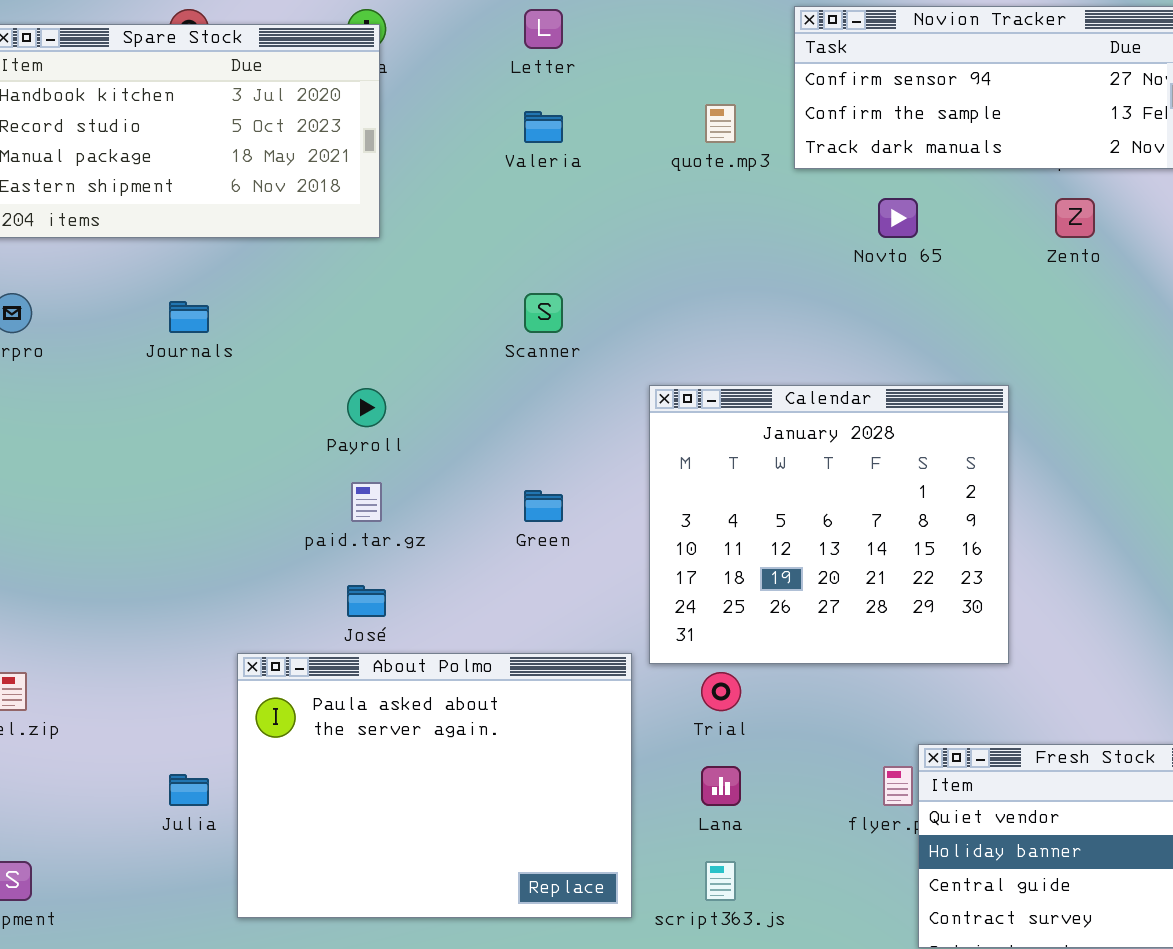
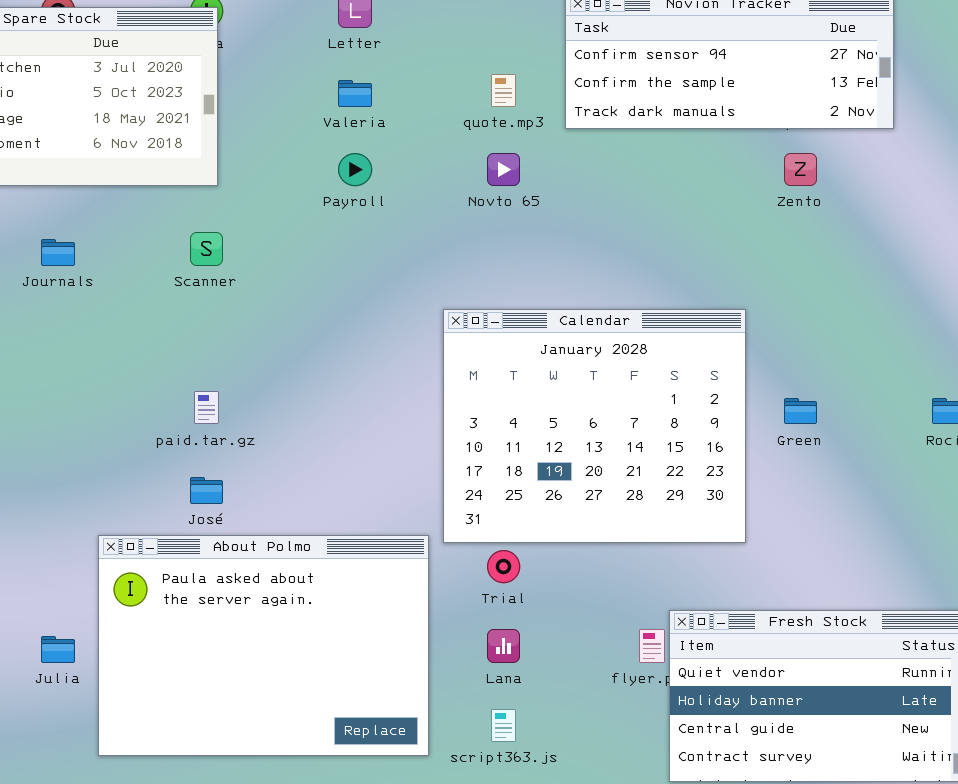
Novto 65: [878,198,918,238] -> [487,153,520,186], moved
Scanner: [524,293,563,333] -> [190,232,223,266], moved
Payroll: [347,388,386,427] -> [338,153,372,186], moved
Green: [524,490,563,522] -> [784,398,817,424], moved

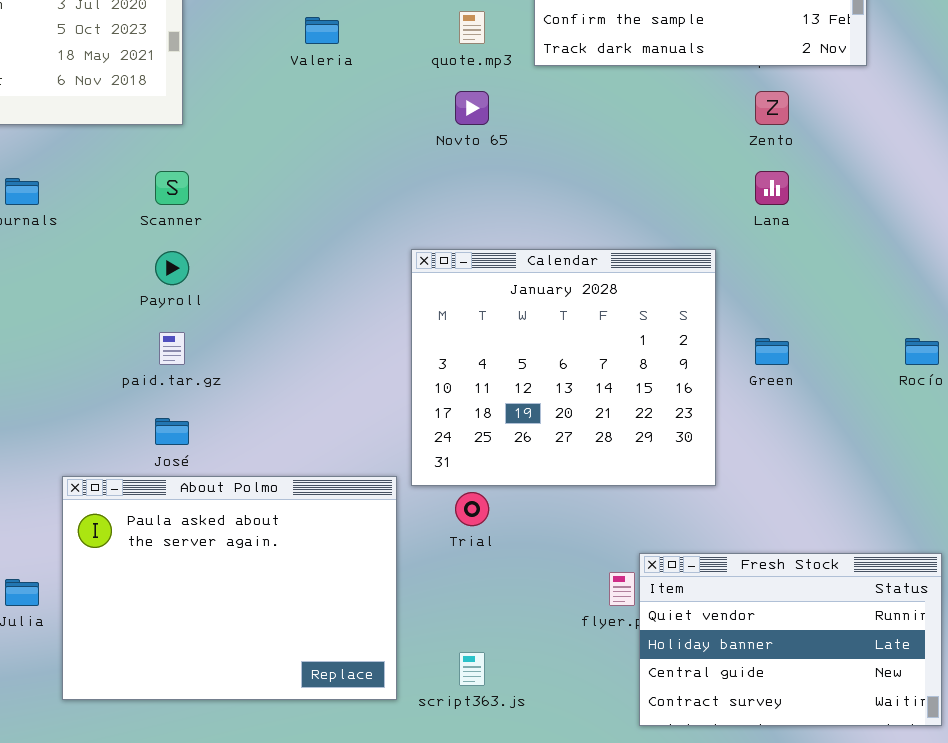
Payroll: [338,153,372,186] -> [155,251,189,285], moved
Lana: [487,629,520,663] -> [755,171,789,205], moved

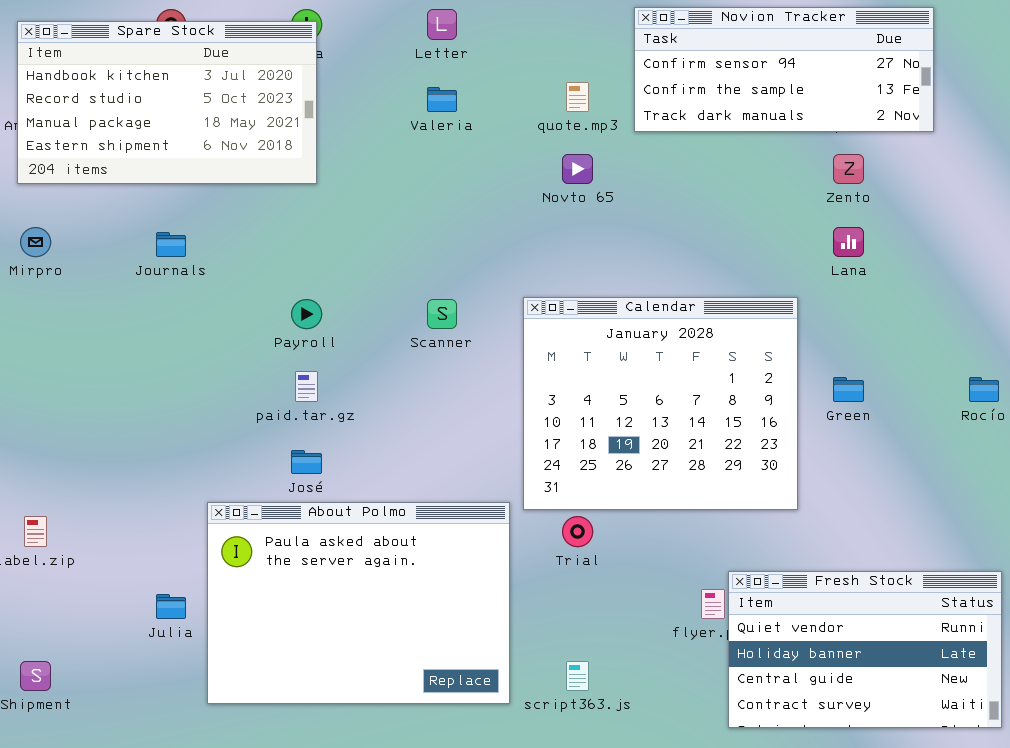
Scanner: [155,171,189,205] -> [427,299,457,329], moved

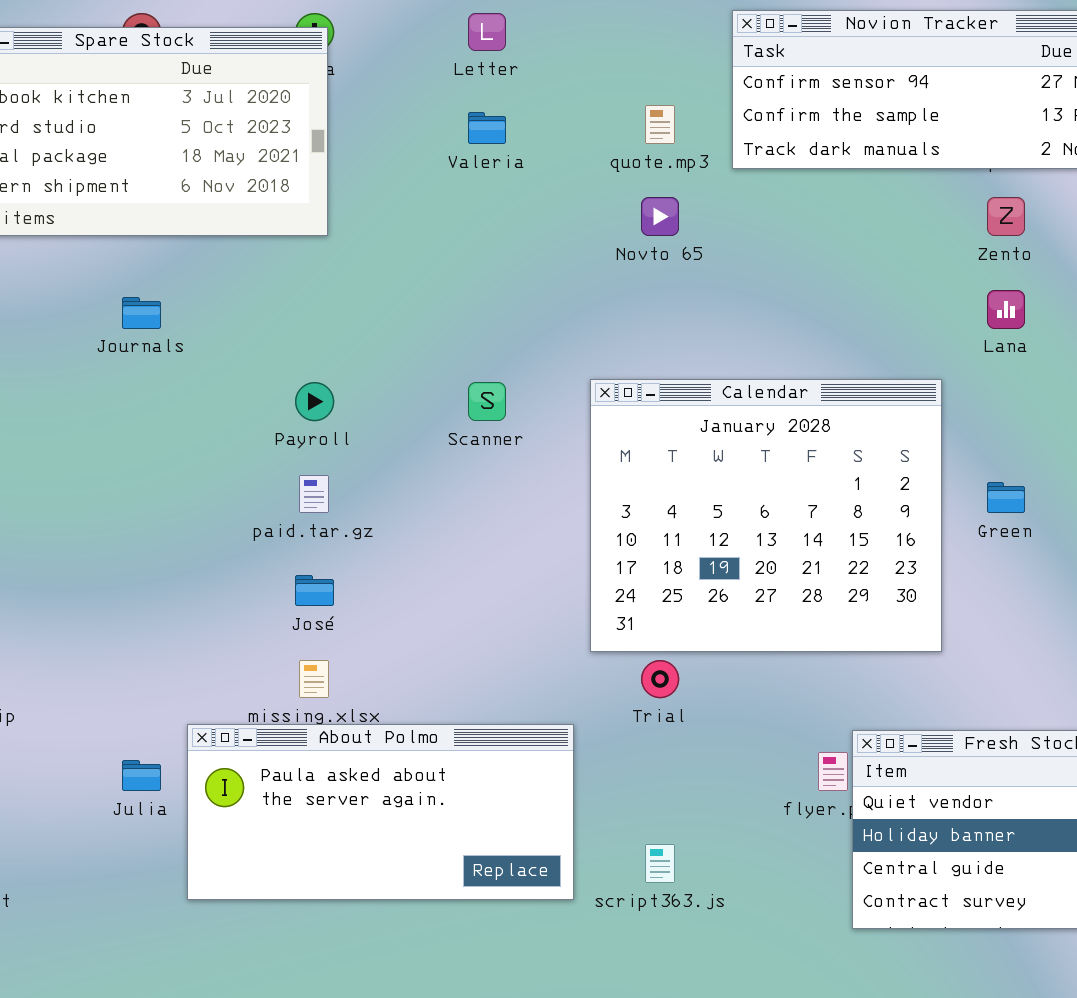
About Polmo: [207,502,510,704] -> [187,724,574,900], resized

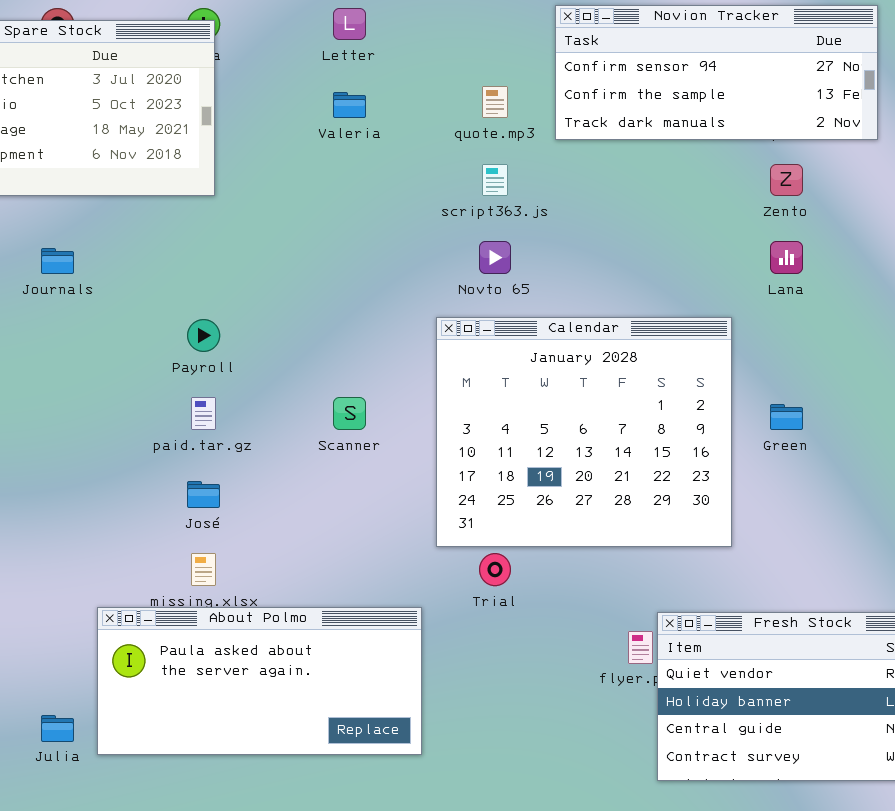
Novto 65: [641,197,679,236] -> [479,241,511,274], moved
Scanner: [468,382,506,421] -> [333,397,366,430], moved
Julia: [122,760,161,791] -> [41,715,74,742], moved
script363.js: [645,844,675,883] -> [482,164,508,196], moved

